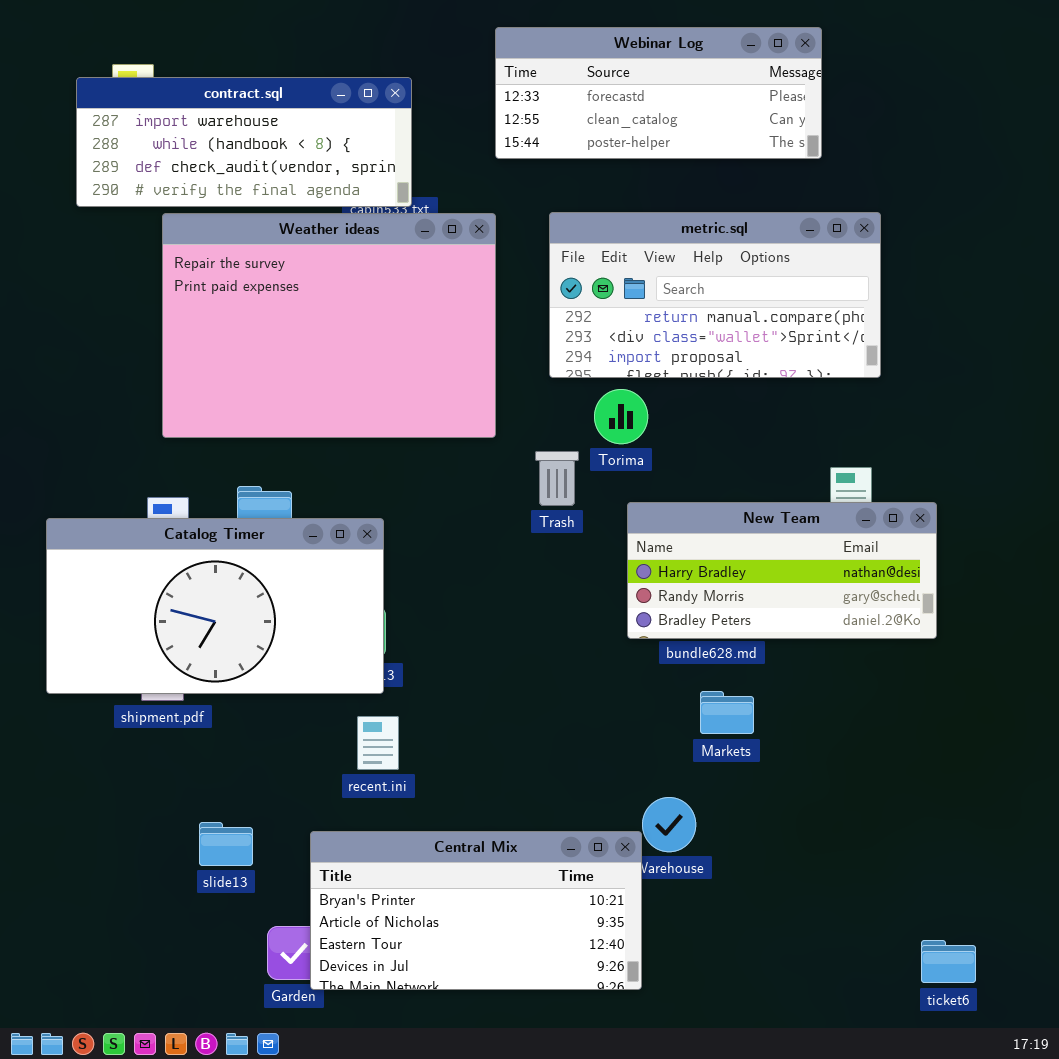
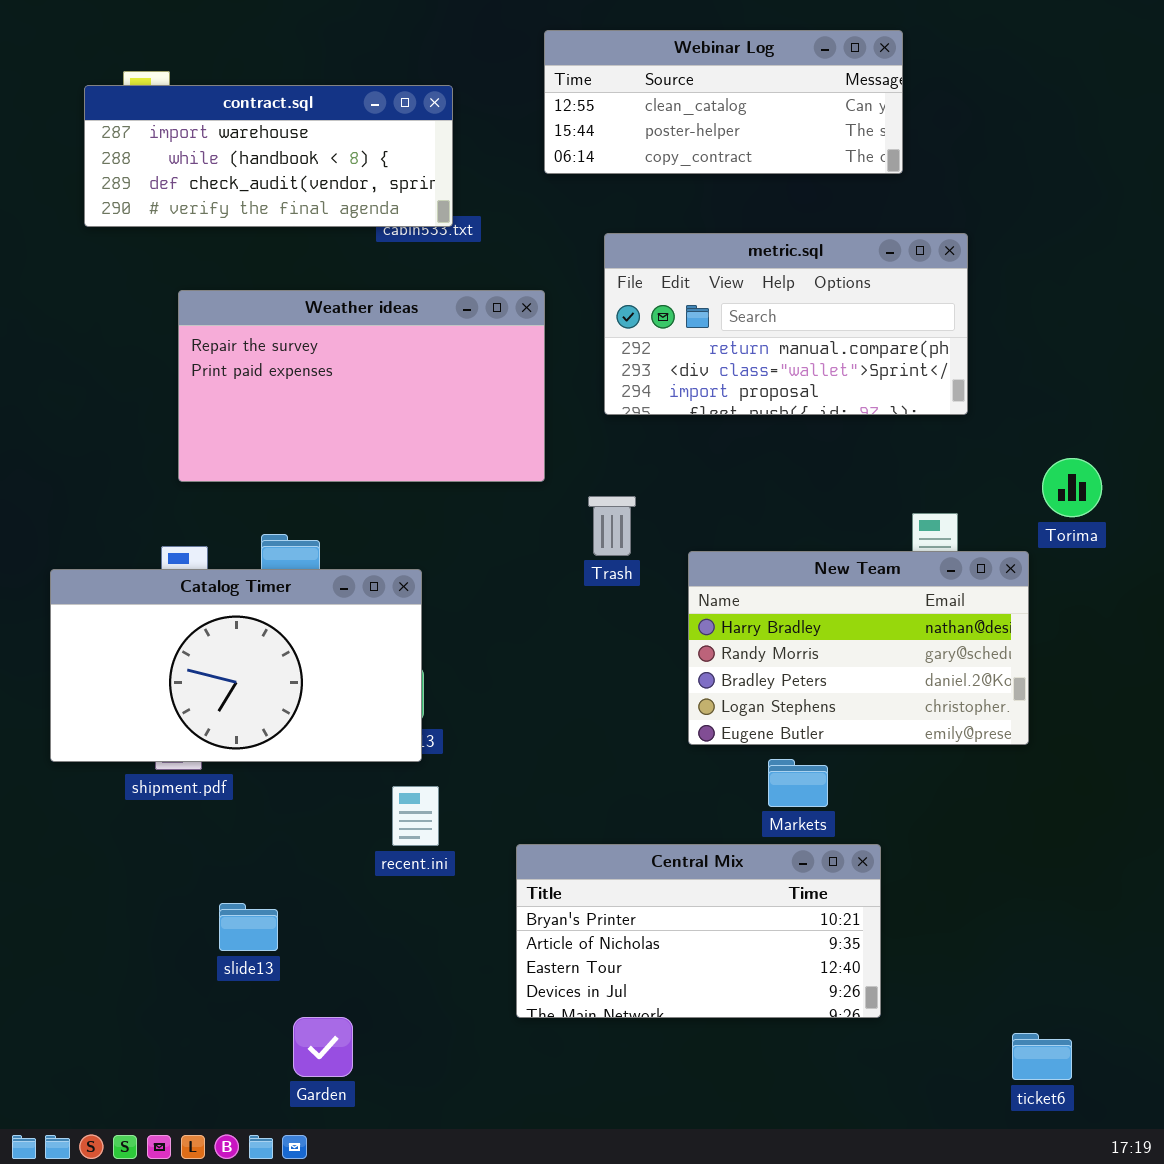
Webinar Log: [495,27,822,159] -> [544,30,903,174], scrolled down 1 row
Weather ideas: [162,213,496,438] -> [178,290,545,482], resized
Torima: [594,389,648,444] -> [1042,458,1102,517], moved
New Team: [627,502,937,639] -> [688,551,1029,745], resized
Central Mix: [310,831,642,990] -> [516,844,881,1018], moved

